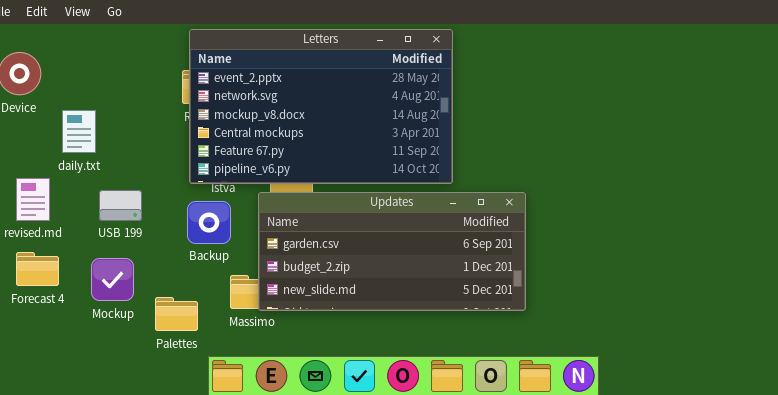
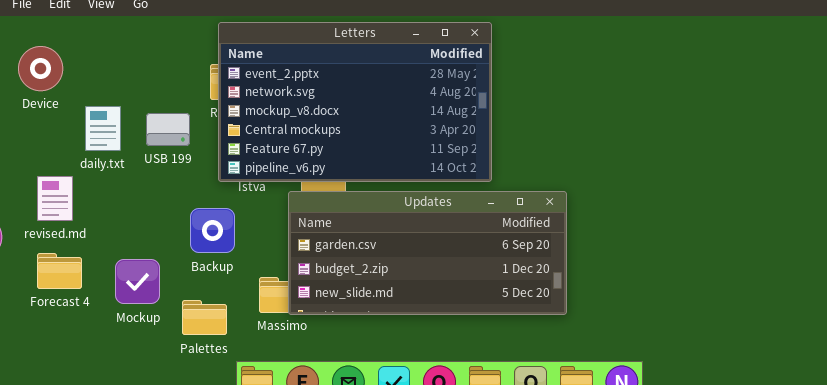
USB 199: [99,190,142,221] -> [146,113,190,146], moved
Backup: [187,201,231,244] -> [190,208,235,253], moved

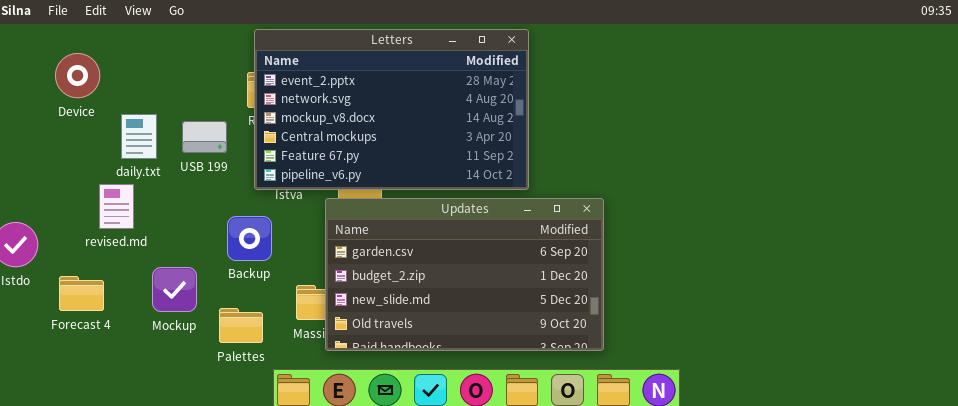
revised.md: [37,176,73,221] -> [99,184,134,229], moved
Updates: [288,191,567,315] -> [325,198,604,351], resized
Forecast 4: [37,253,82,289] -> [59,276,104,311], moved

